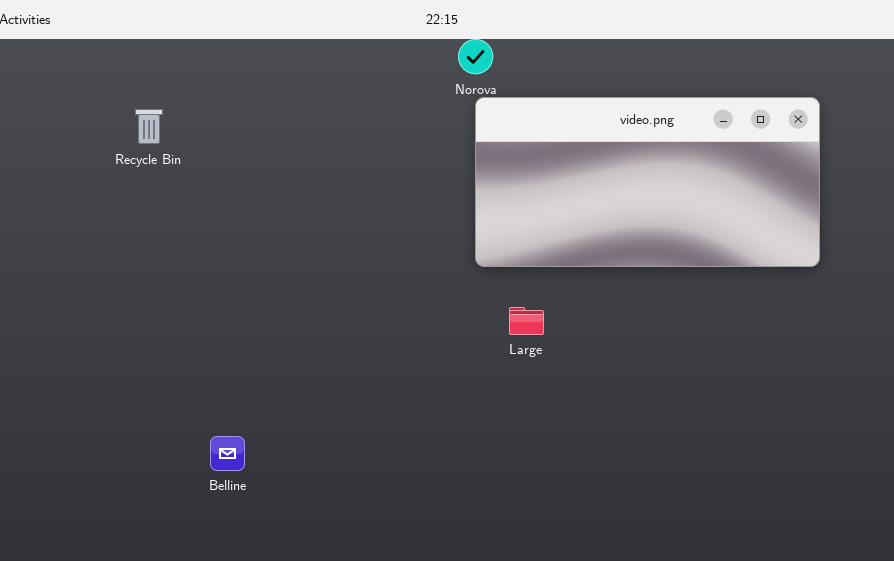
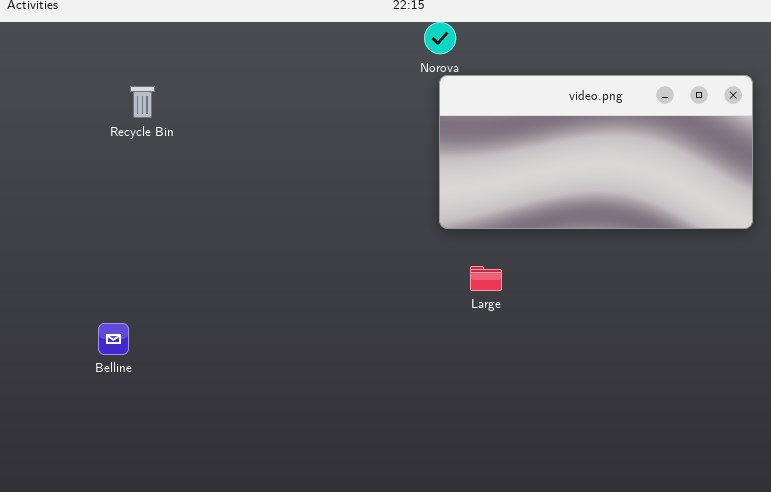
Belline: [210,436,245,471] -> [98,323,129,355], moved

